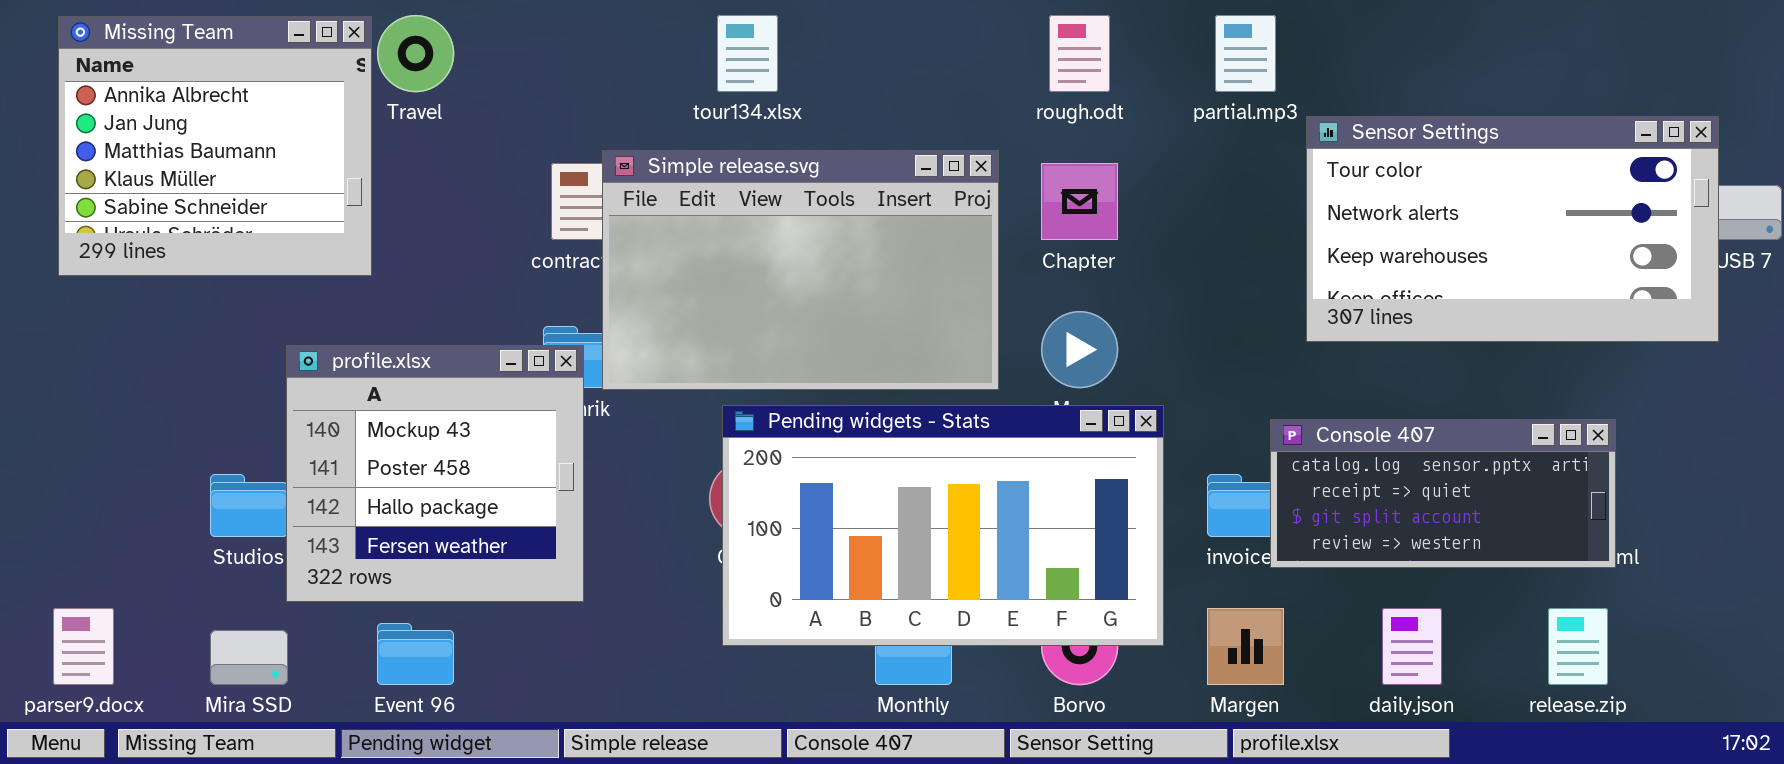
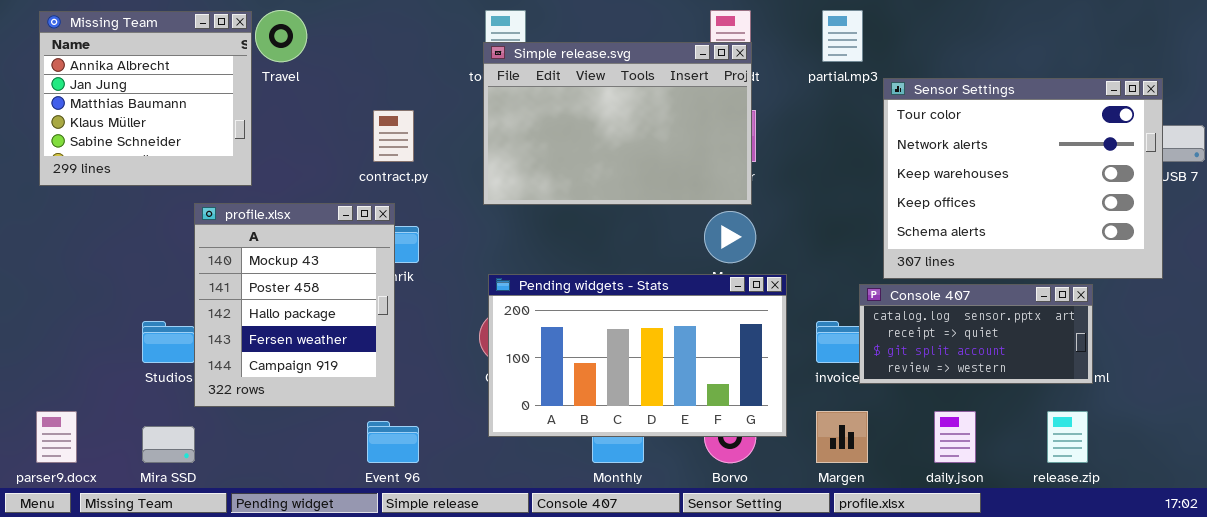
Sensor Settings: [1306,116,1719,342] -> [883,78,1163,279], resized
Simple release.svg: [602,150,999,390] -> [483,42,752,205], moved
profile.xlsx: [286,345,584,602] -> [194,203,395,407], resized
Event 96: [377,623,454,685] -> [367,421,419,463], moved

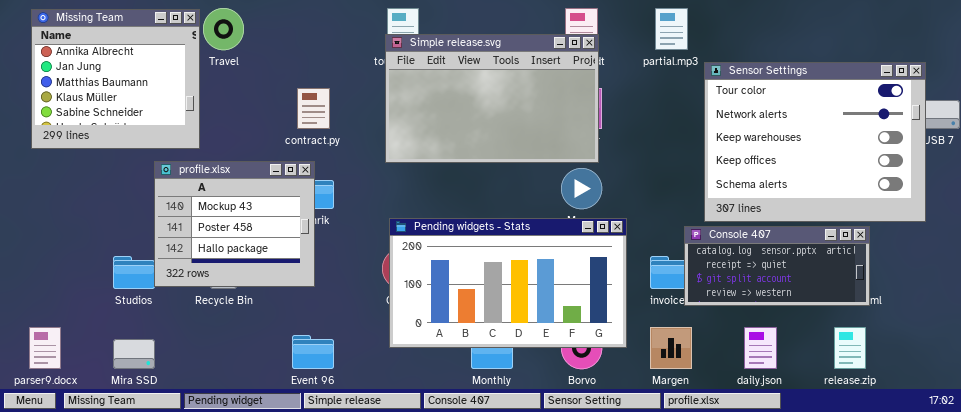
profile.xlsx: [194,203,395,407] -> [154,161,315,287], resized

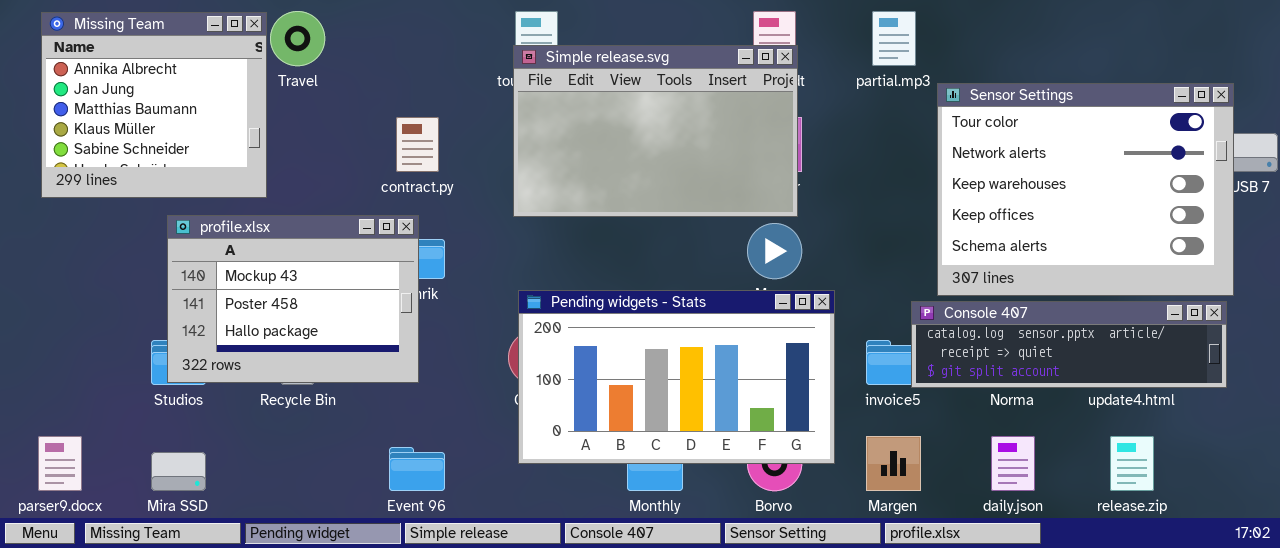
profile.xlsx: [154,161,315,287] -> [167,215,419,383], resized
Console 407: [684,226,870,306] -> [911,301,1227,388], resized

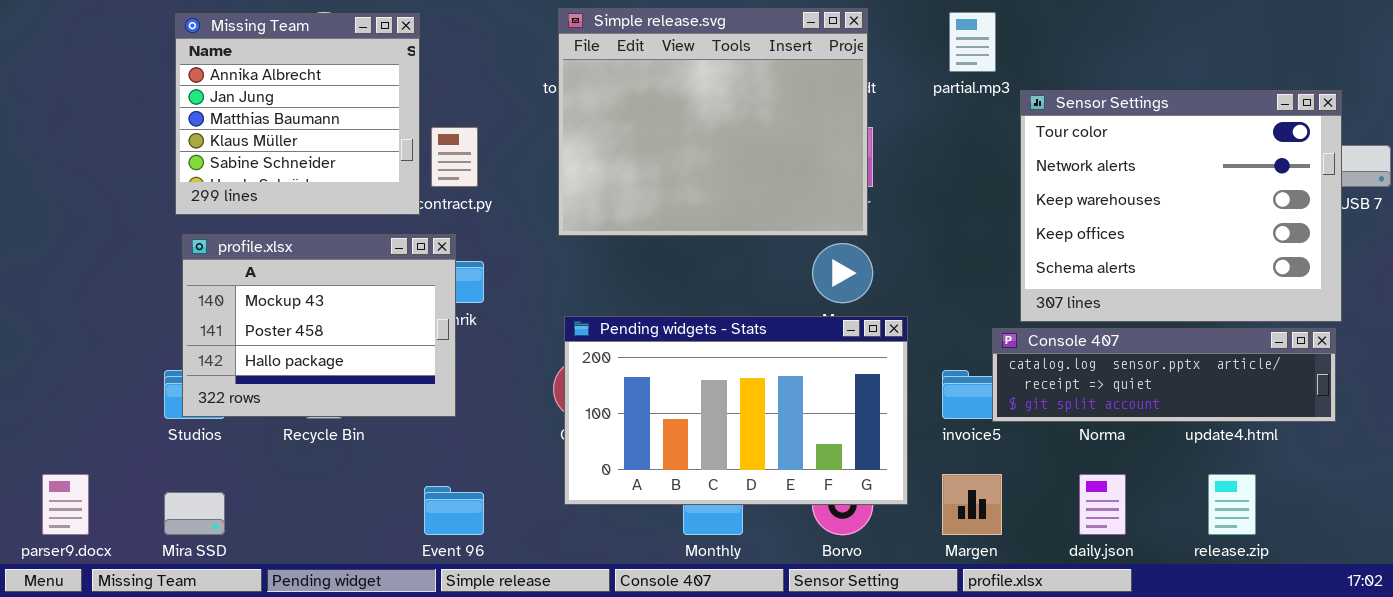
Missing Team: [41,12,267,198] -> [175,13,420,215], moved
Simple release.svg: [513,45,798,217] -> [558,8,868,236], resized

